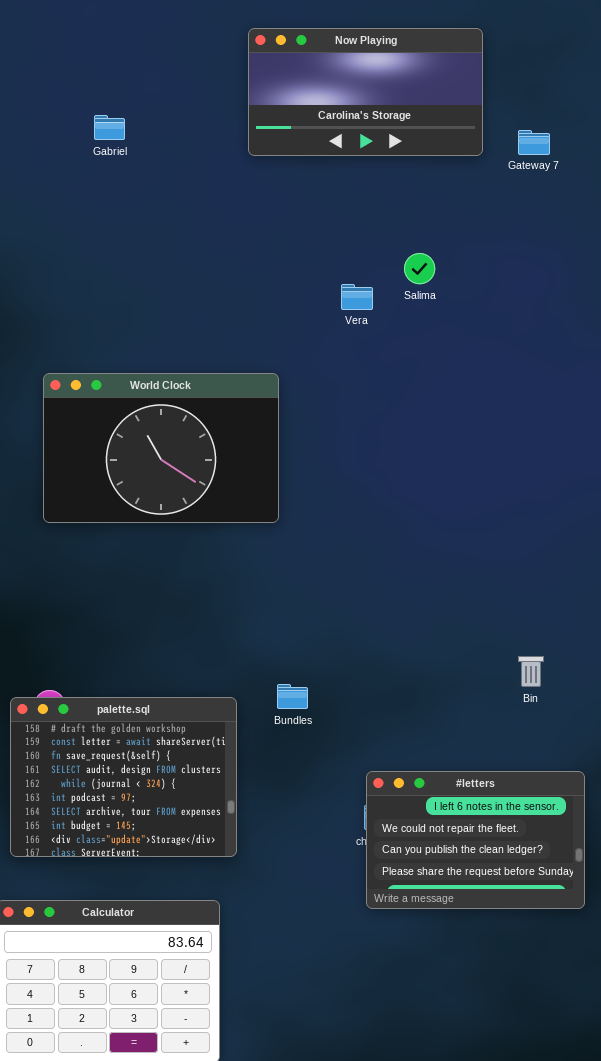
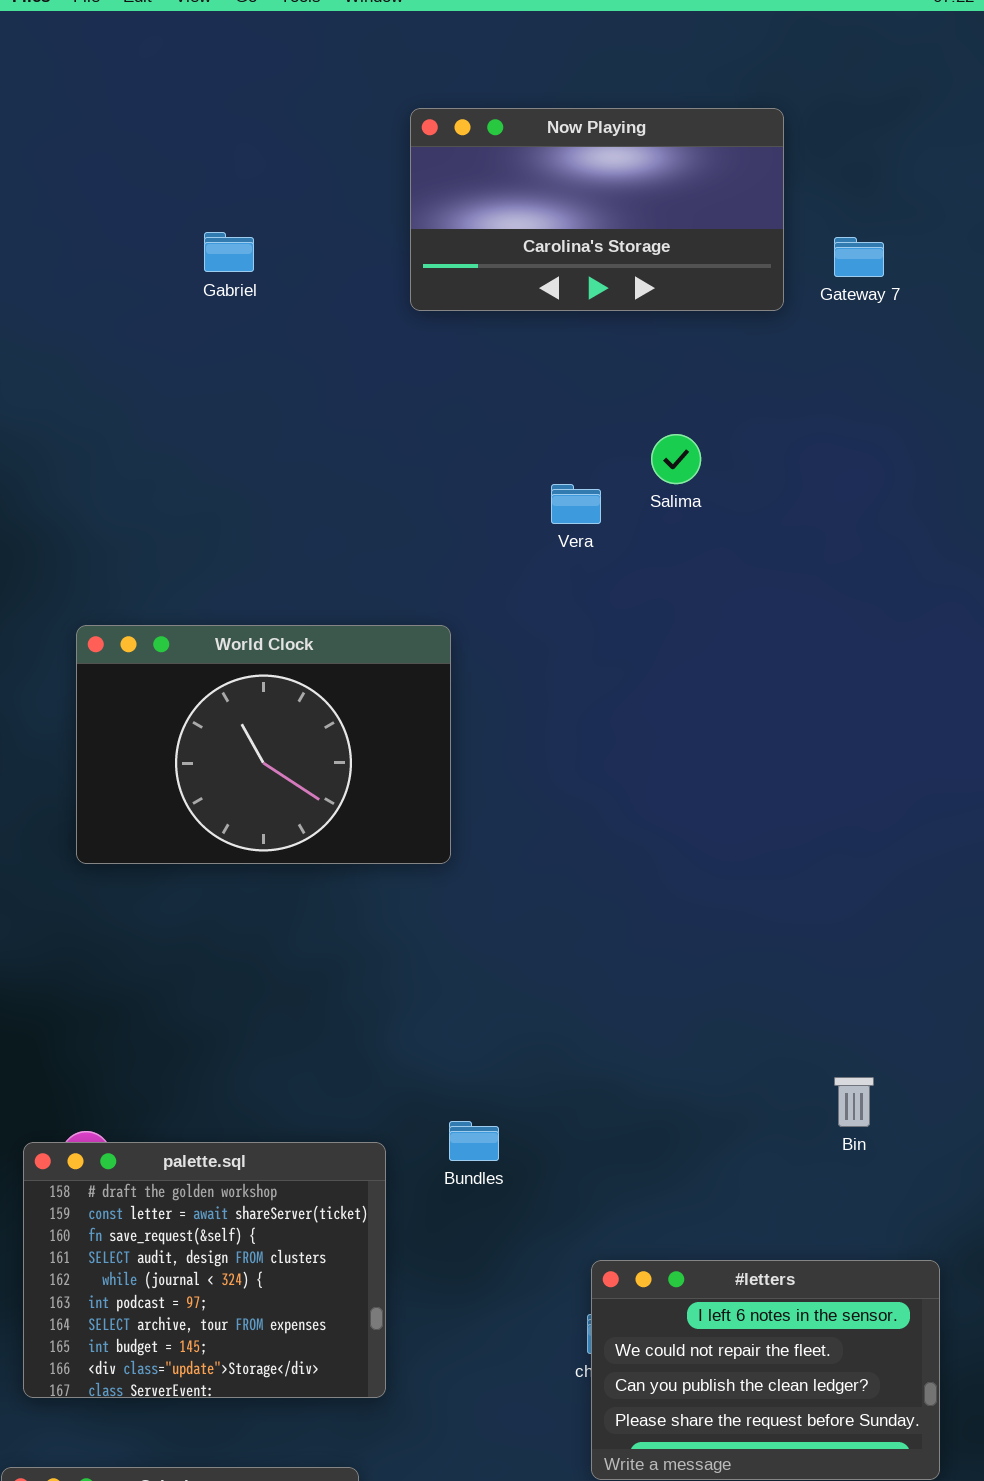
Now Playing: [248,28,483,156] -> [410,108,784,311], moved
Gabriel: [94,115,125,140] -> [204,232,254,272], moved

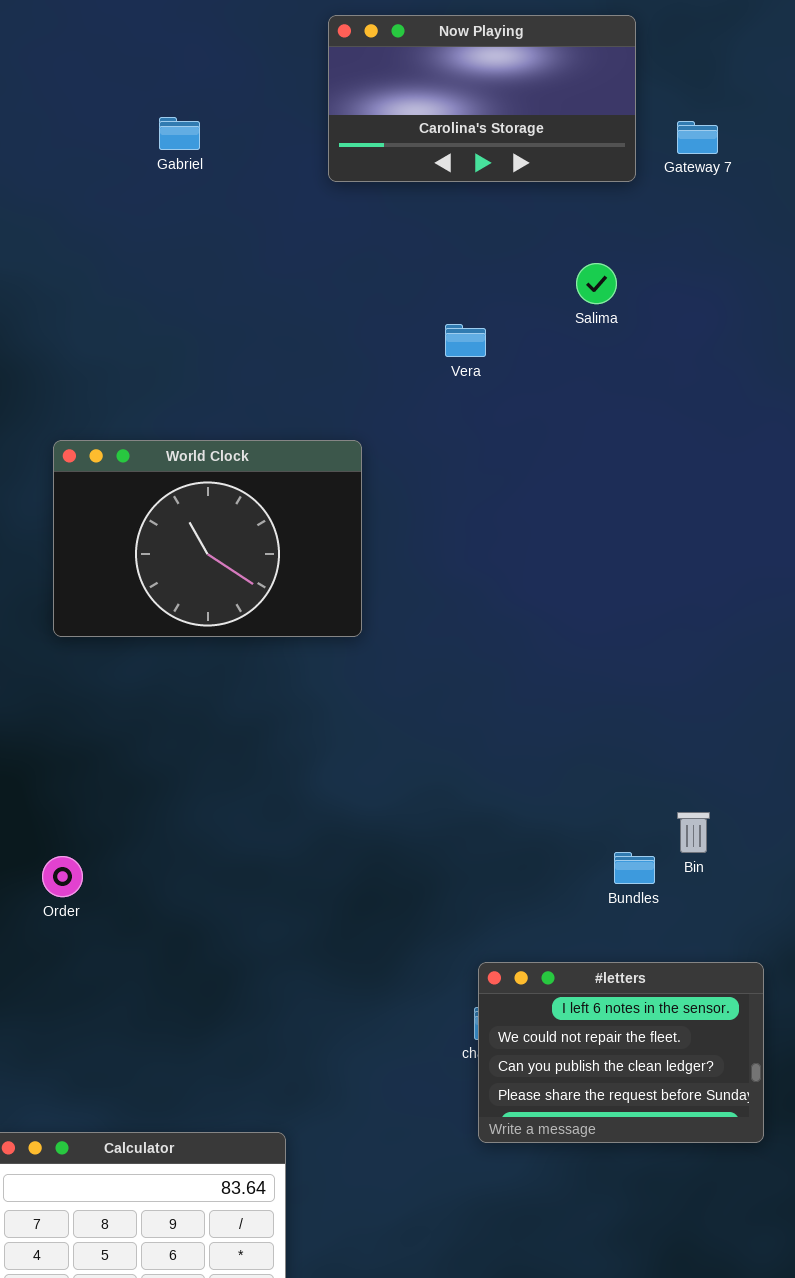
Salima: [651,434,701,484] -> [576,263,617,304], moved
Bundles: [449,1121,499,1161] -> [614,852,655,884], moved
palette.sql: [23,1142,386,1398] -> none, closed

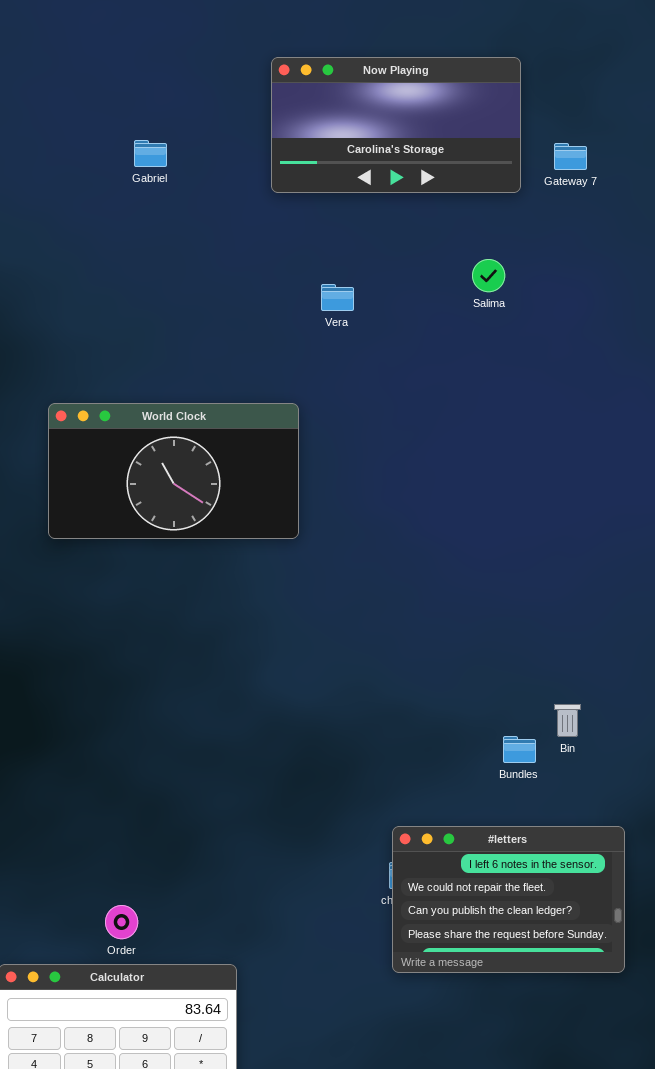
Vera: [445,324,486,357] -> [321,284,354,311], moved
World Clock: [53,440,362,637] -> [48,403,299,539], resized
Order: [42,856,83,897] -> [105,905,138,939], moved

